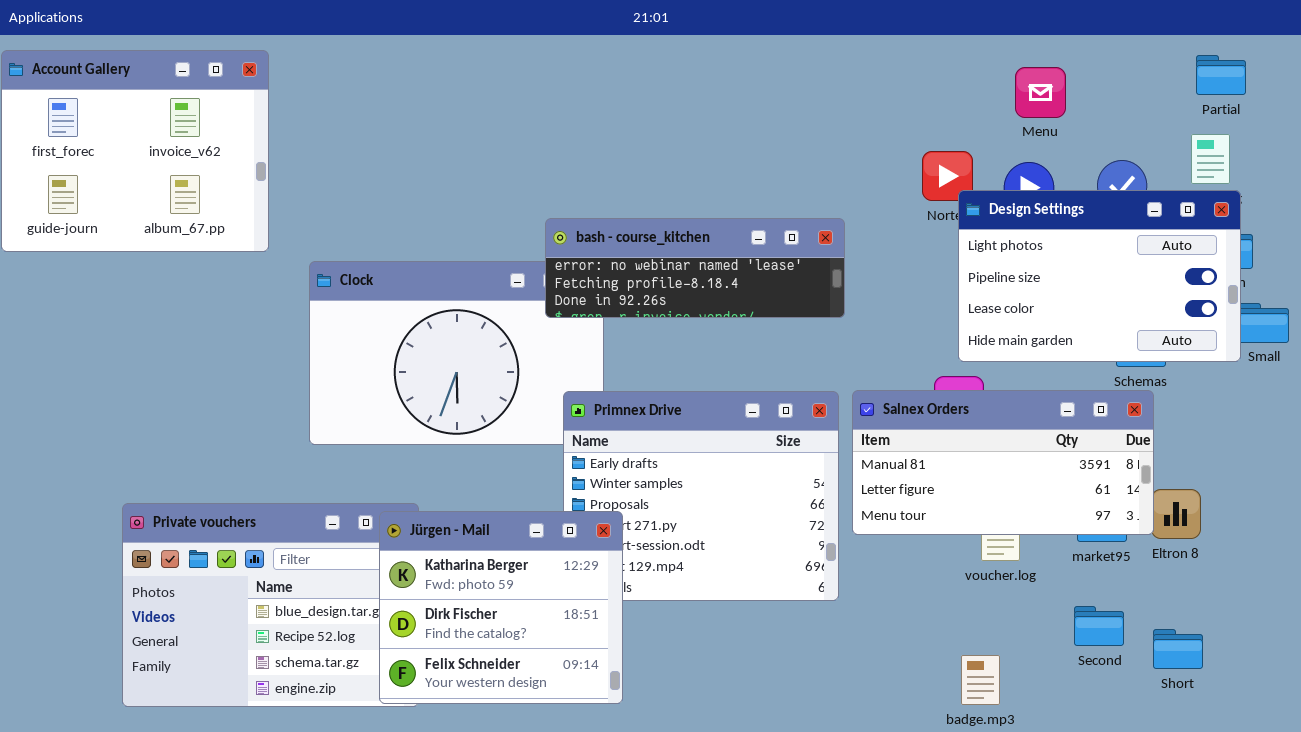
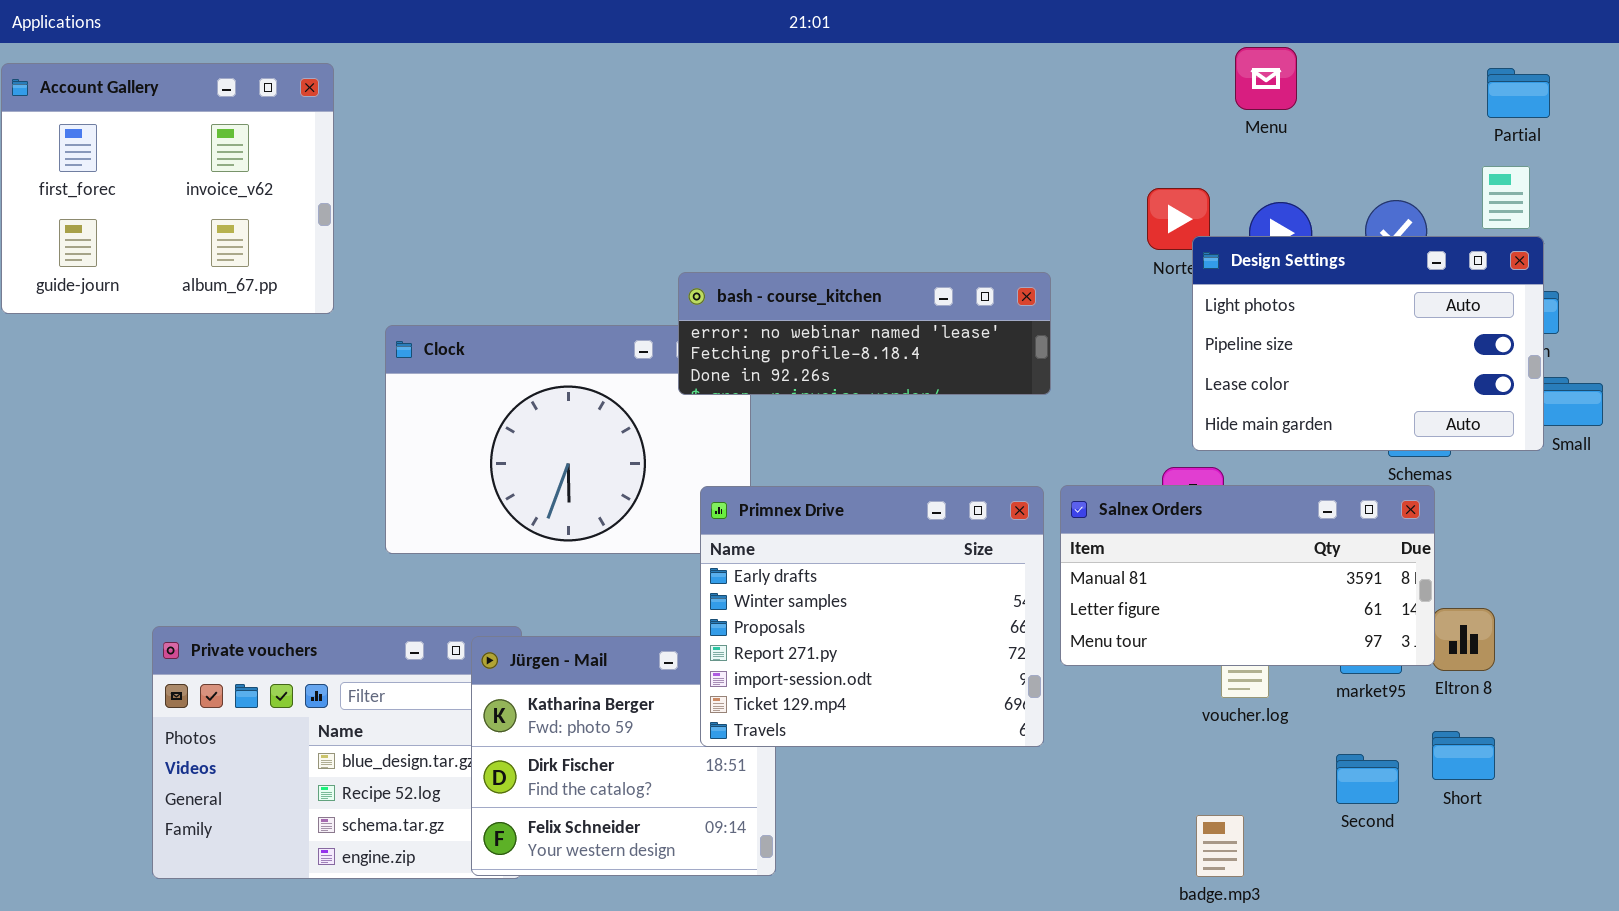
Menu: [1015,67,1066,118] -> [1235,47,1297,110], moved
Primnex Drive: [563,391,839,601] -> [700,486,1044,747], raised
Short: [1153,629,1203,669] -> [1432,731,1495,780], moved

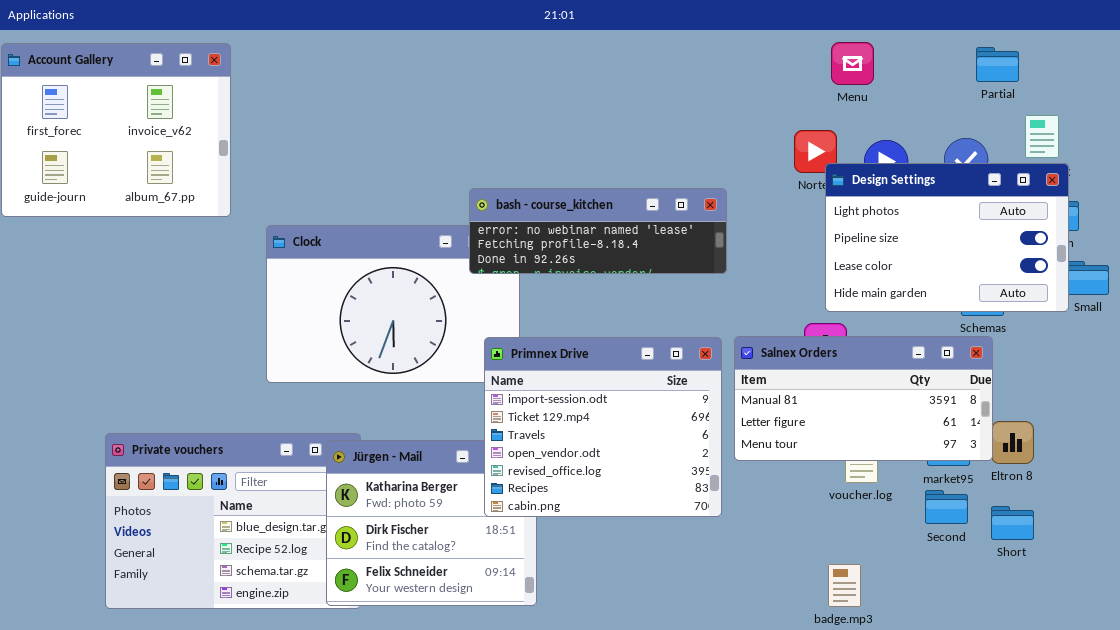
Menu: [1235,47,1297,110] -> [831,42,874,85], moved
Partial: [1487,68,1550,118] -> [976,47,1019,82], moved
Primnex Drive: [700,486,1044,747] -> [484,337,722,517], scrolled down 4 rows
Second: [1336,754,1399,804] -> [925,490,968,524], moved

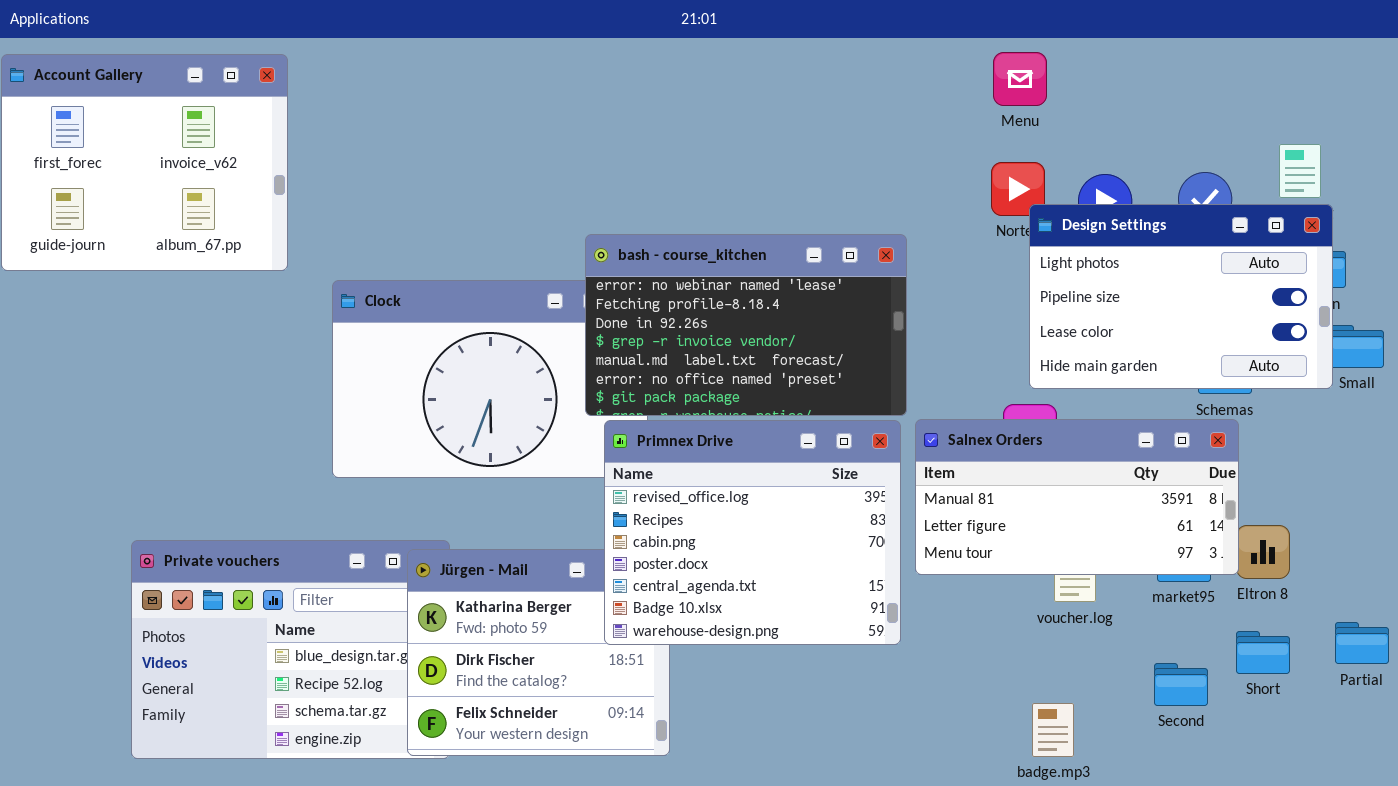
Menu: [831,42,874,85] -> [993,52,1047,106], moved
Partial: [976,47,1019,82] -> [1335,622,1389,664], moved
bash - course_kitchen: [469,188,727,274] -> [585,234,907,416], resized
Primnex Drive: [484,337,722,517] -> [604,420,901,645], scrolled down 4 rows
Second: [925,490,968,524] -> [1154,663,1208,706], moved

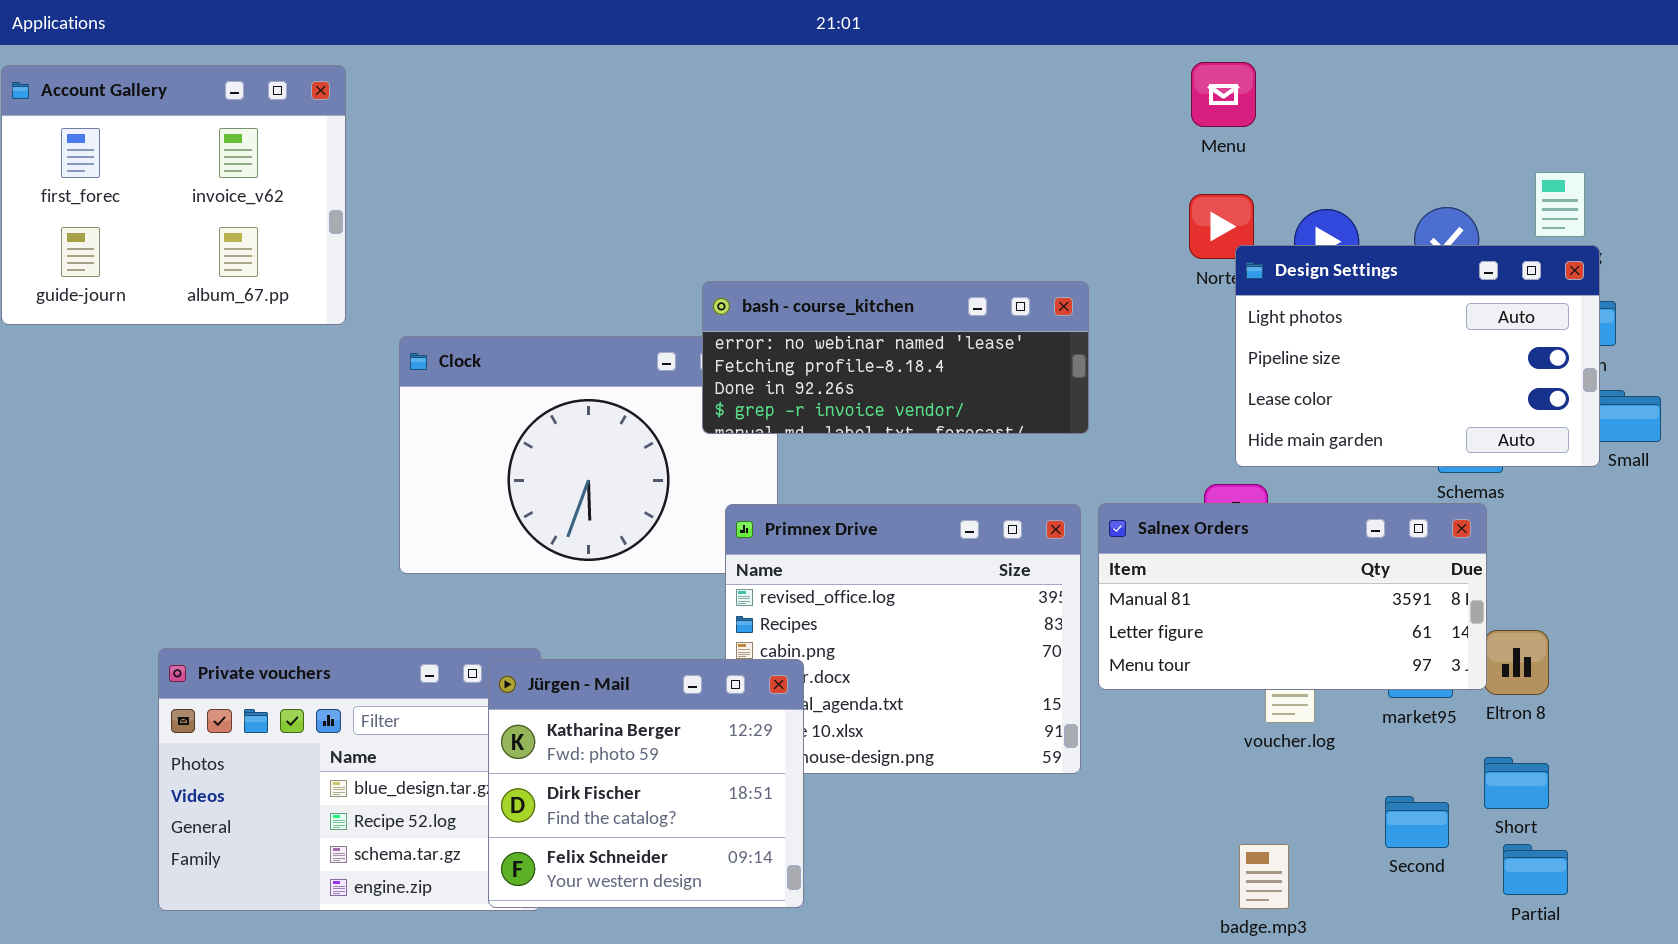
bash - course_kitchen: [585,234,907,416] -> [702,281,1089,434], resized
Jürgen - Mail: [407,549,670,756] -> [488,659,804,908], raised
Partial: [1335,622,1389,664] -> [1503,844,1568,895], moved

